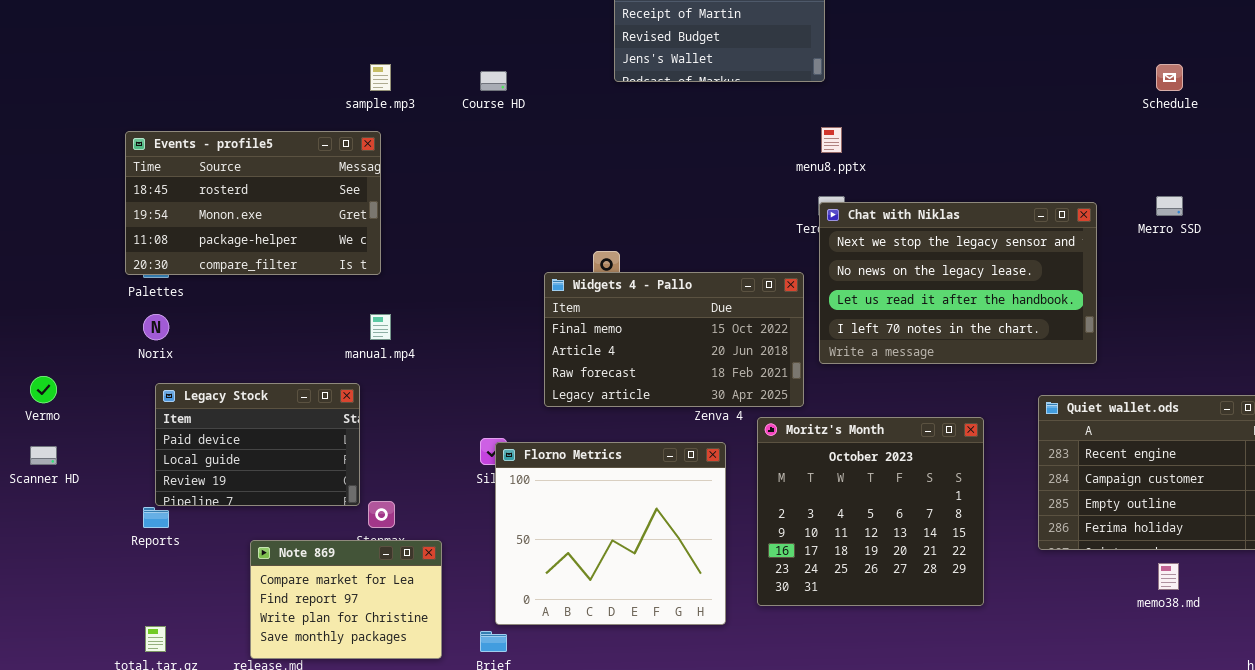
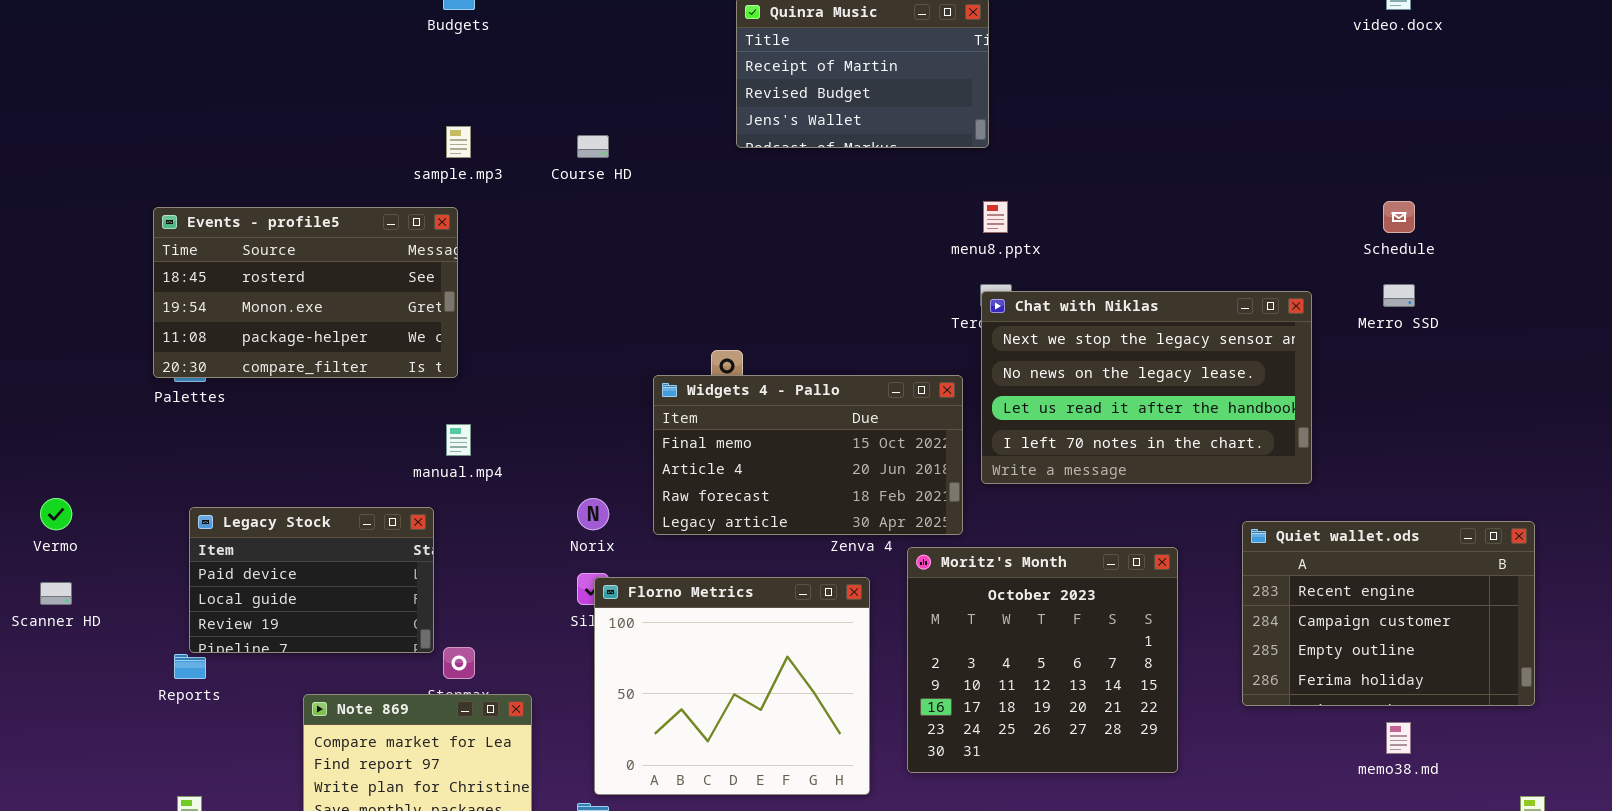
Schedule: [1156,64,1183,91] -> [1383,201,1415,233], moved
Norix: [143,314,169,340] -> [577,498,609,530], moved

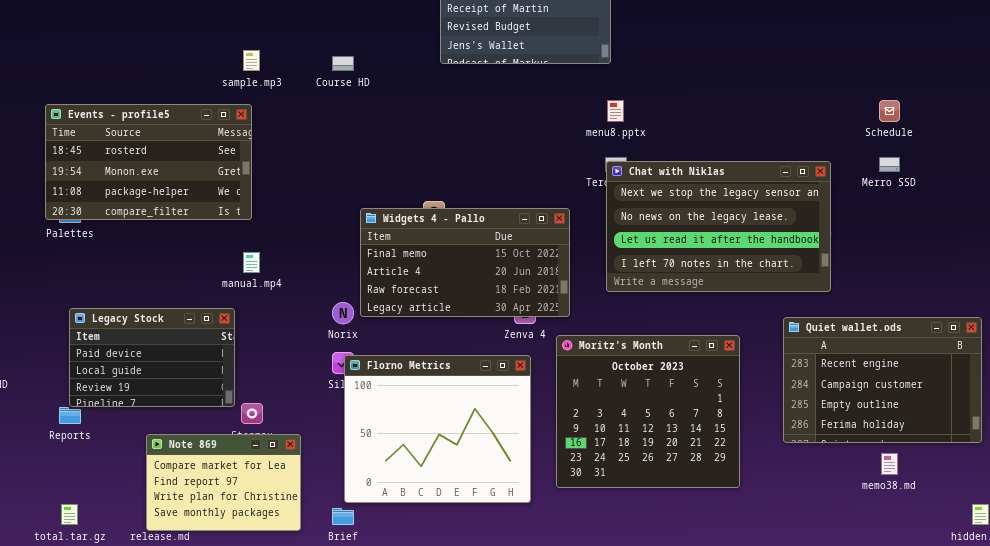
Widgets 4 - Pallo: [653,375,963,535] -> [360,208,570,317], moved

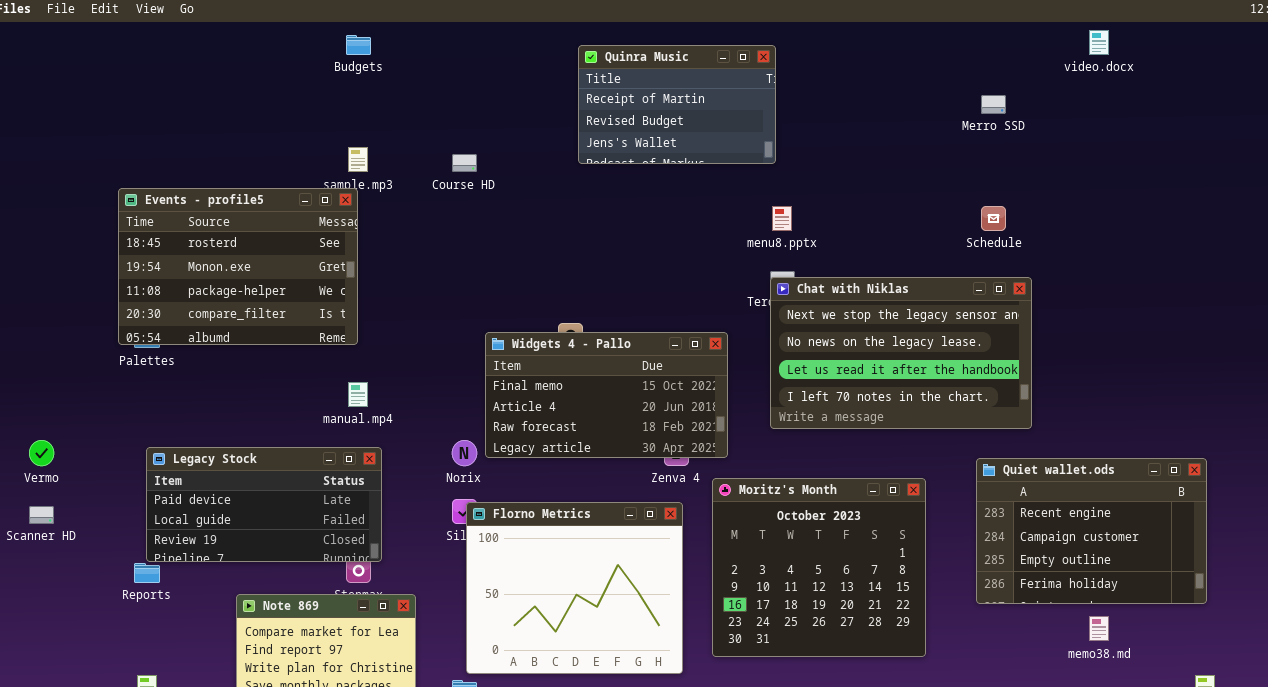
Schedule: [879,100,900,122] -> [981,206,1006,231], moved
Events - profile5: [45,104,252,220] -> [118,188,358,345], resized
Merro SSD: [879,157,900,172] -> [981,95,1006,114], moved
Legacy Stock: [69,308,235,407] -> [146,447,382,562], resized

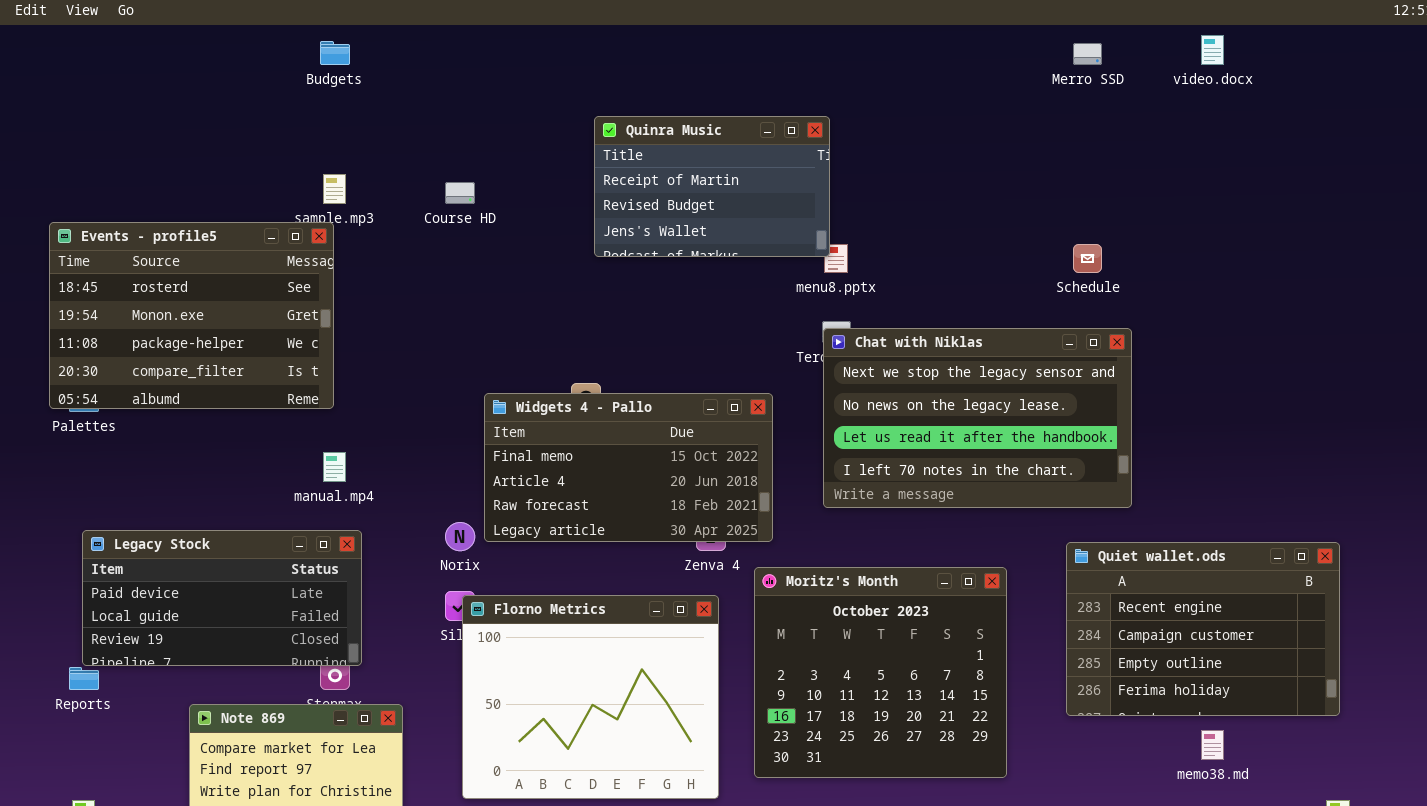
Quinra Music: [578,45,776,164] -> [594,116,830,257], moved
Merro SSD: [981,95,1006,114] -> [1073,43,1102,65], moved

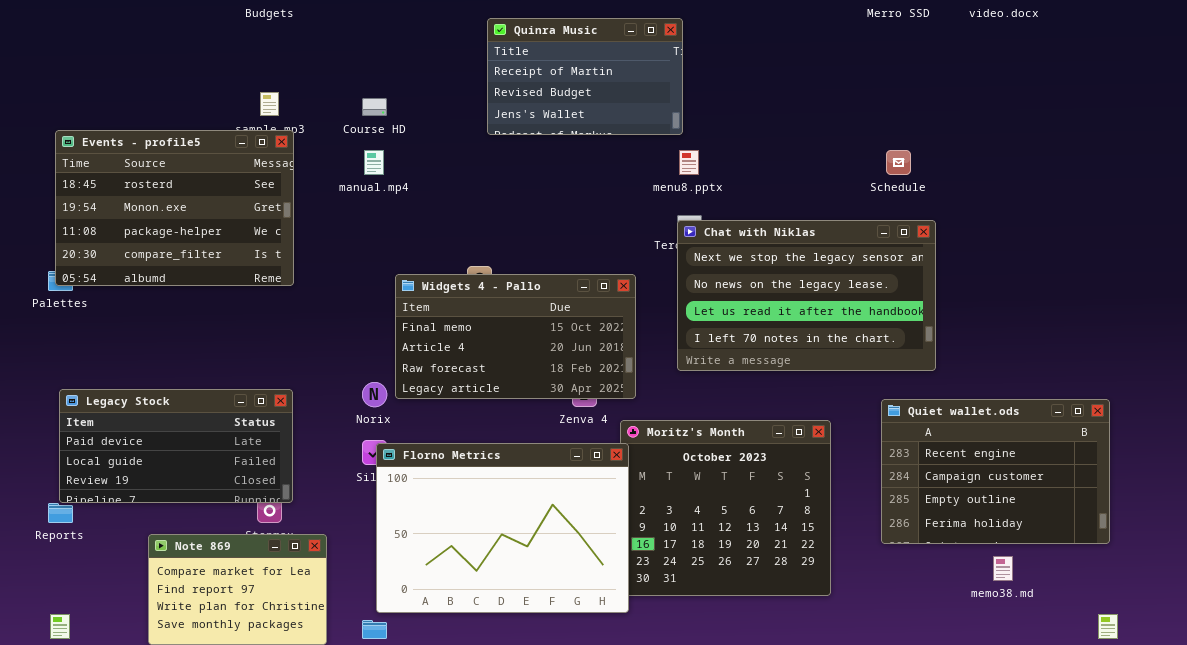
Quinra Music: [594,116,830,257] -> [487,18,683,135], moved
Events - profile5: [49,222,334,409] -> [55,130,294,286], moved
manual.mp4: [323,452,346,482] -> [364,150,384,175], moved
Florno Metrics: [462,595,719,799] -> [376,443,629,613], resized

